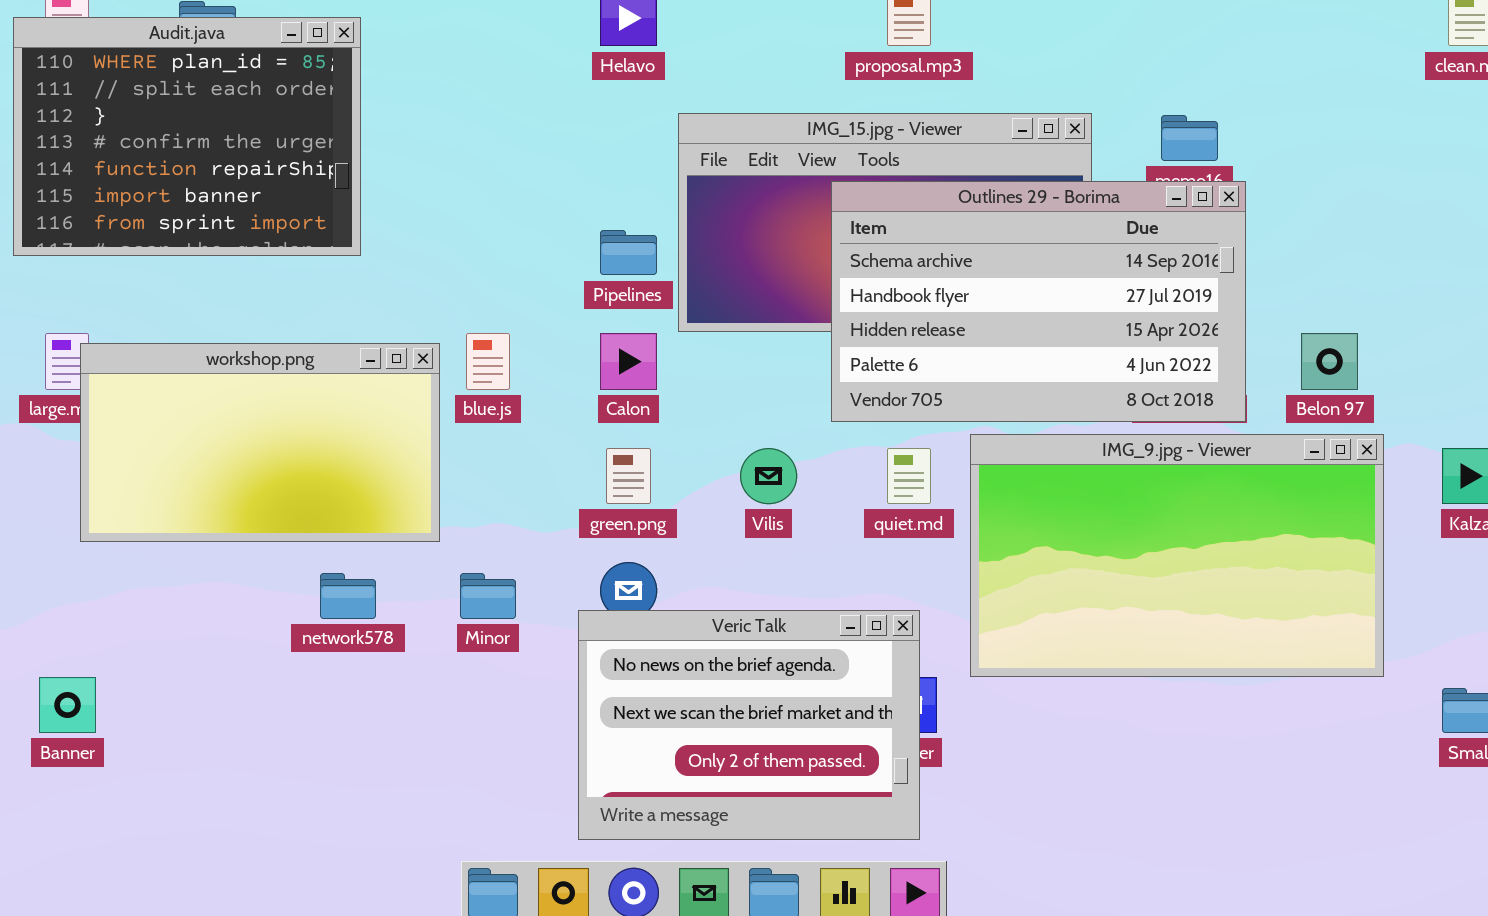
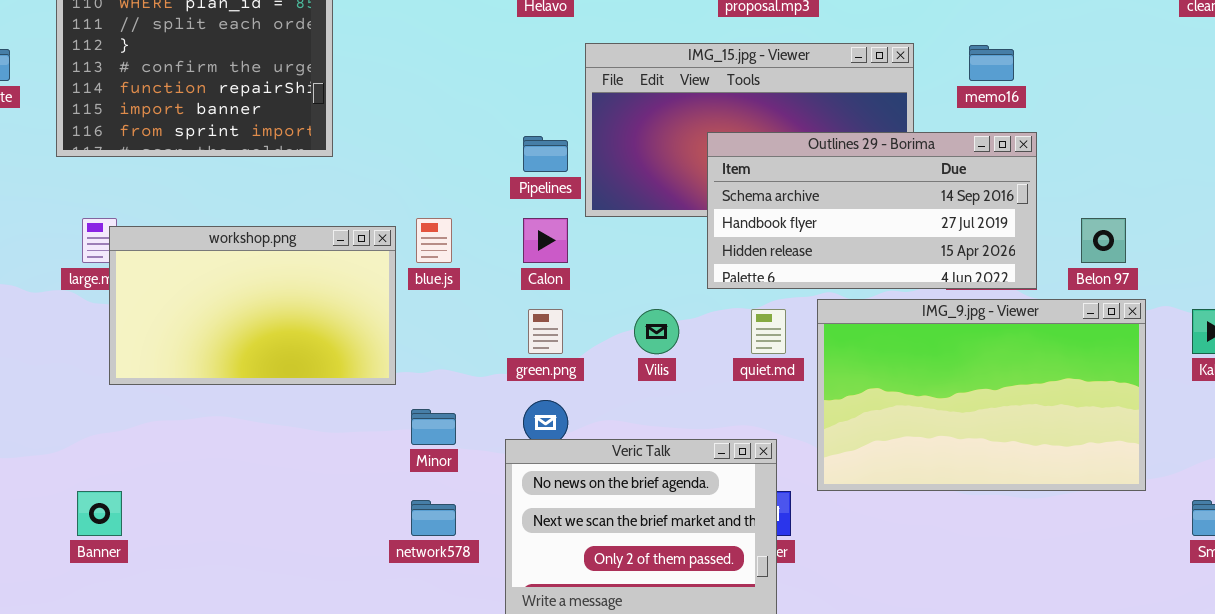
Outlines 29 - Borima: [831,181,1246,422] -> [707,132,1037,289], resized
network578: [320,573,376,619] -> [411,500,456,536], moved

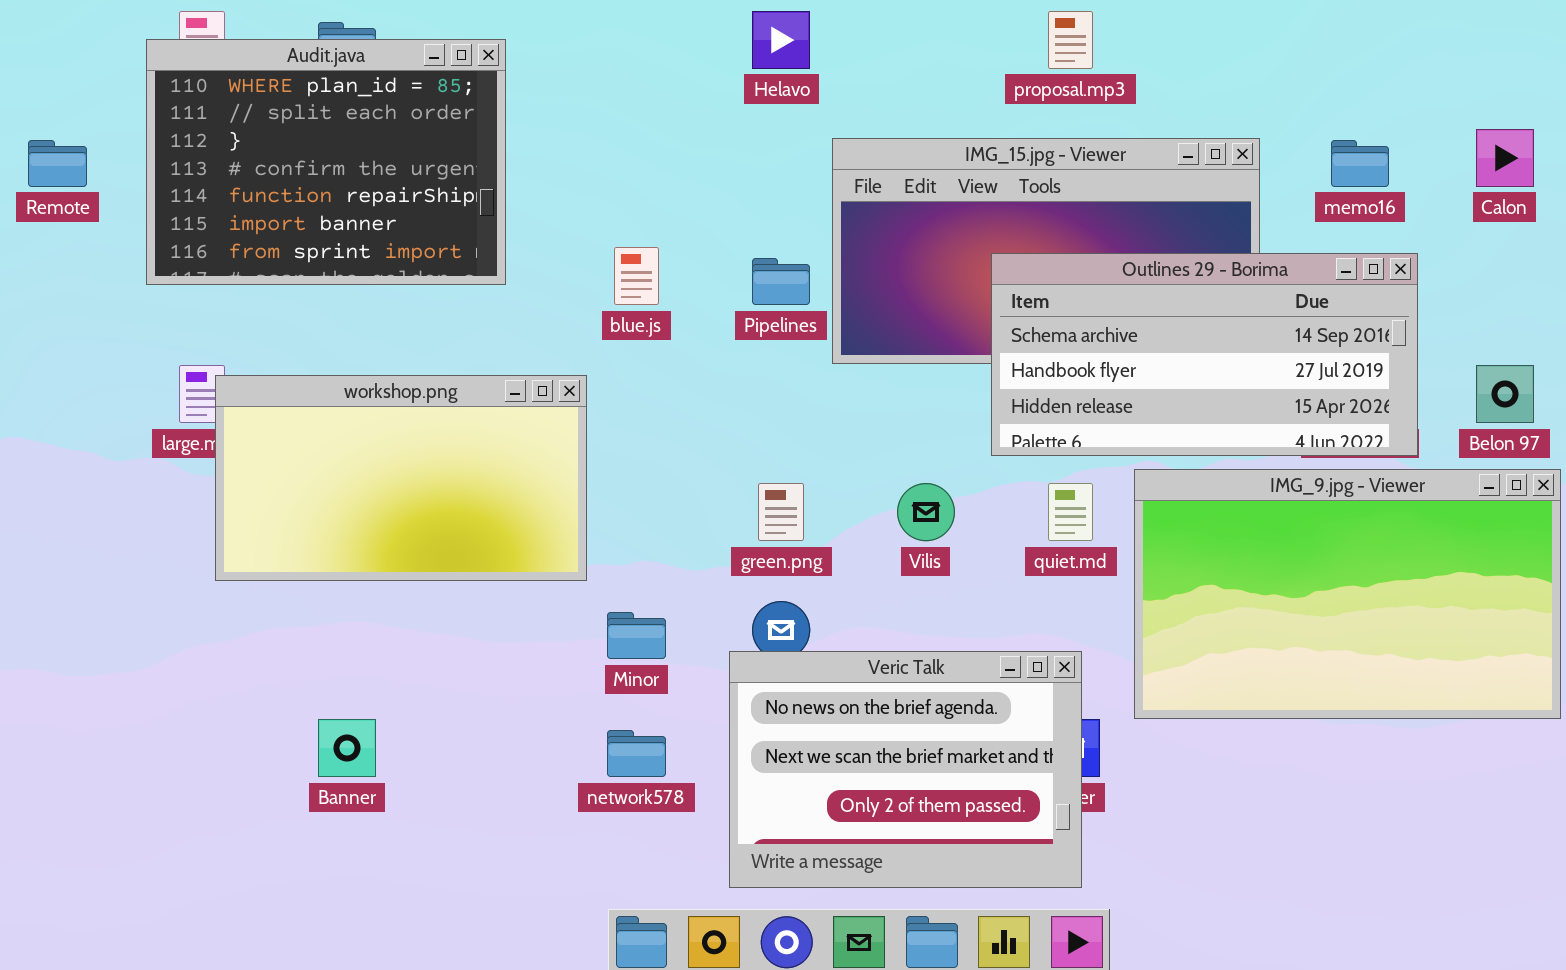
blue.js: [416,218,452,263] -> [614,247,659,305], moved
Calon: [523,218,568,263] -> [1476,129,1534,187], moved
Banner: [77,491,122,536] -> [318,719,376,777], moved

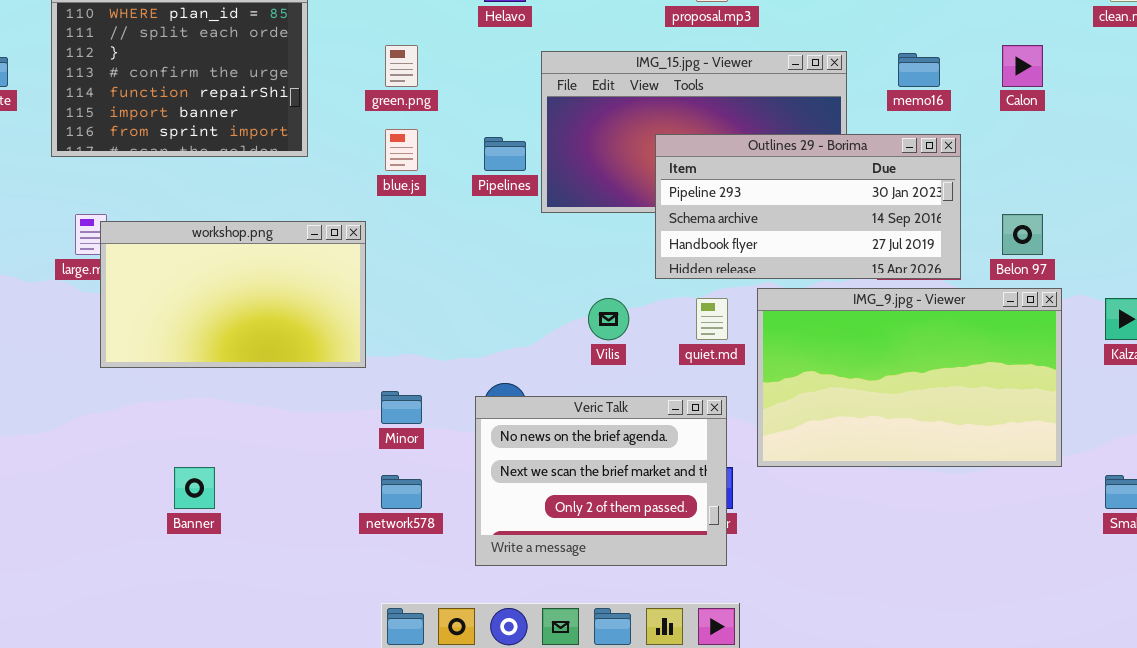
Outlines 29 - Borima: [991,253,1418,456] -> [655,134,961,279], scrolled up 1 row
green.png: [758,483,804,541] -> [385,45,418,87], moved
Veric Talk: [729,651,1082,888] -> [475,396,727,566], moved

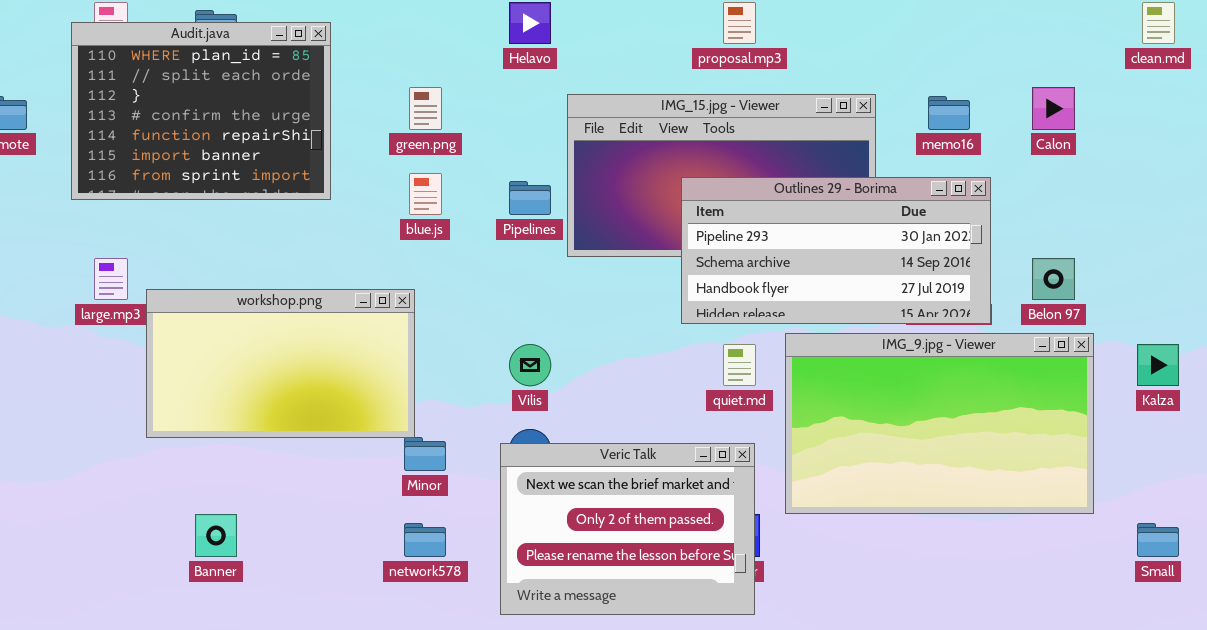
workshop.png: [100,221,366,368] -> [146,289,415,438], moved
Vilis: [588,298,629,340] -> [509,344,551,386], moved
Veric Talk: [475,396,727,566] -> [500,443,755,615], scrolled down 1 row

